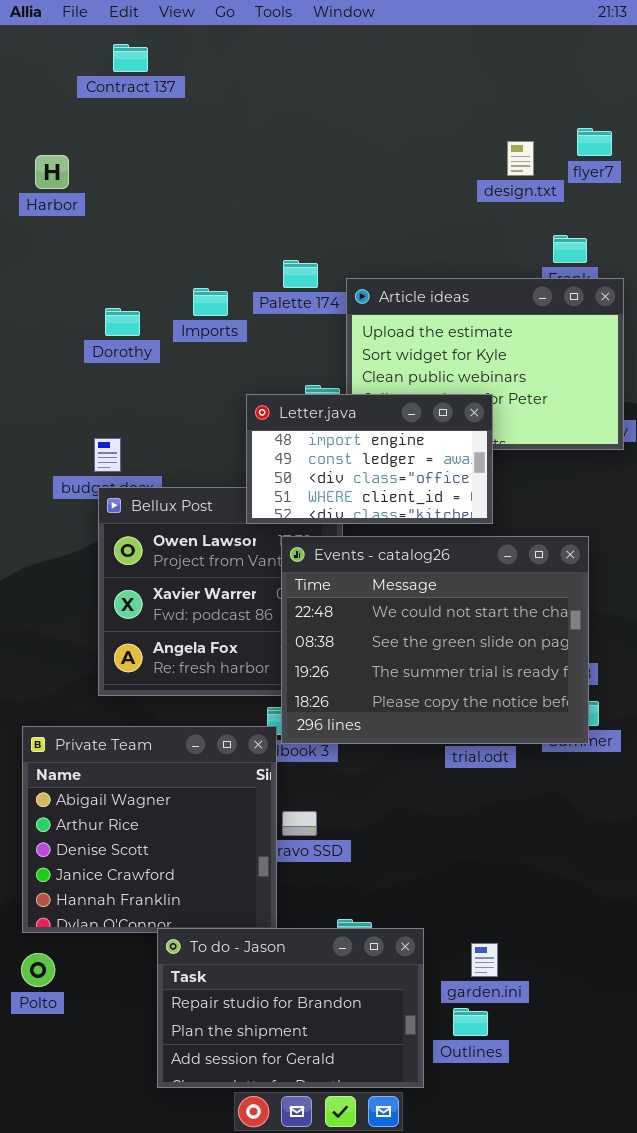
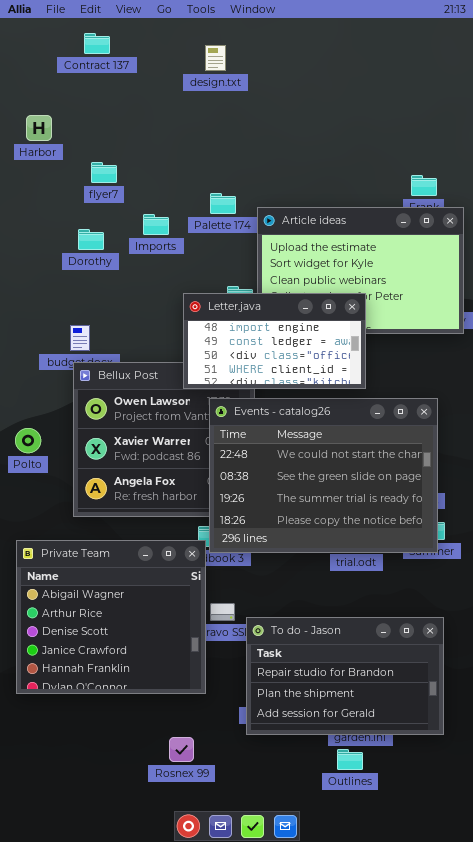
flyer7: [577,128,612,156] -> [91,162,117,183], moved
design.txt: [507,141,534,176] -> [205,45,226,71], moved
To do - Jason: [157,928,424,1088] -> [246,617,444,735], moved
Polto: [21,953,55,987] -> [15,428,41,453], moved

